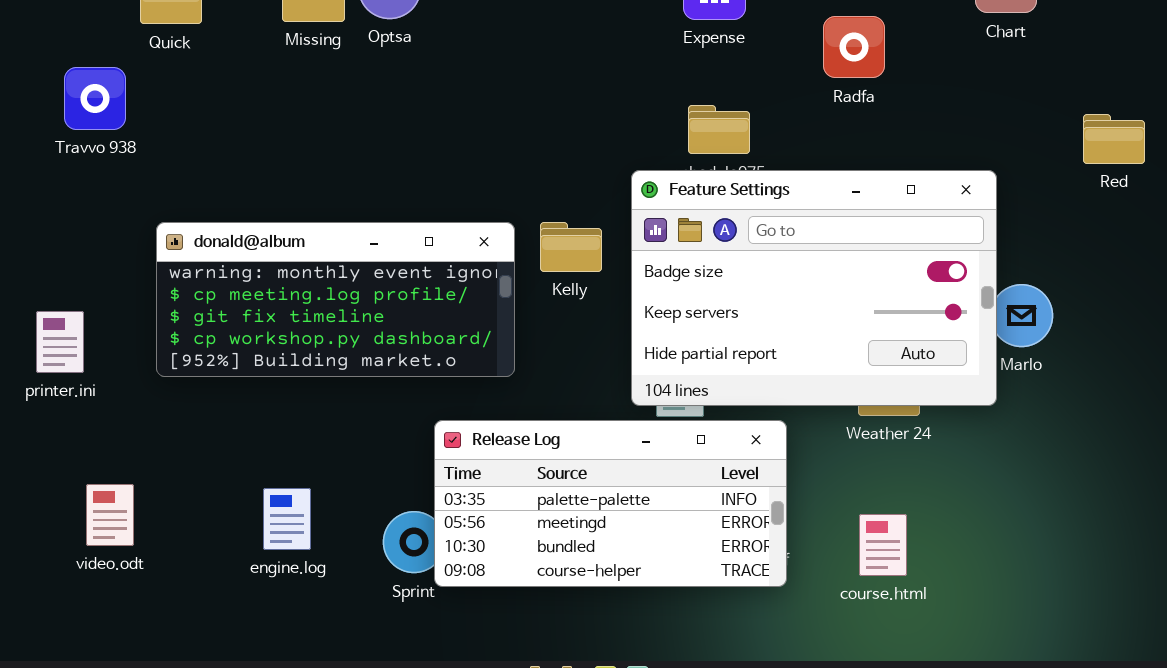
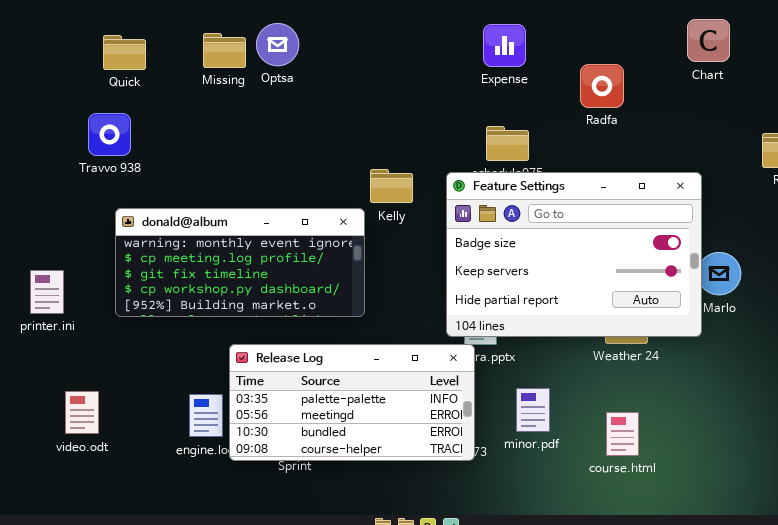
Travvo 938: [64,67,126,130] -> [88,113,131,156], moved
Kelly: [540,222,602,272] -> [370,169,413,203], moved
Release Log: [434,420,787,587] -> [229,344,475,461], moved

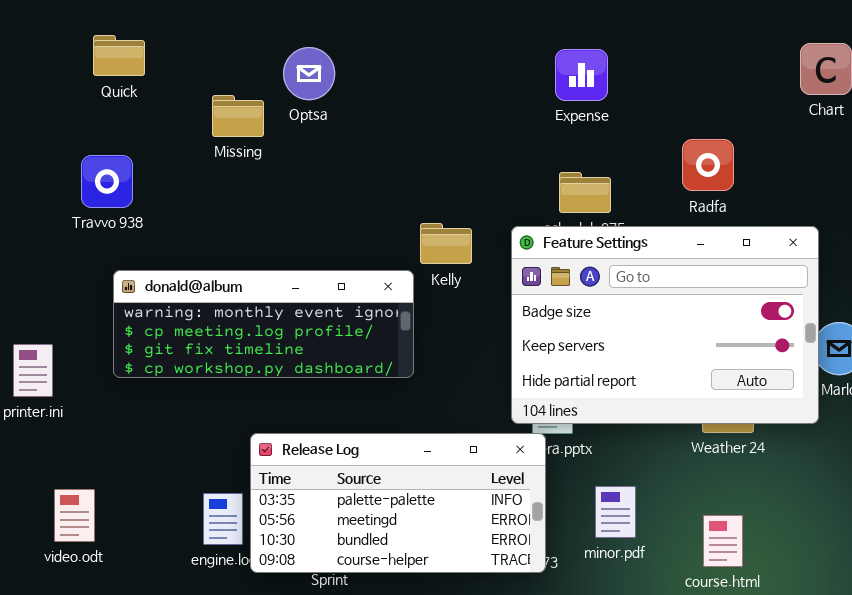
Missing: [203,33,246,68] -> [212,95,264,137], moved
Quick: [103,35,146,70] -> [93,35,145,76], moved
Radfa: [580,64,624,108] -> [682,139,734,191], moved
donald@album: [115,208,365,317] -> [113,270,414,378], resized

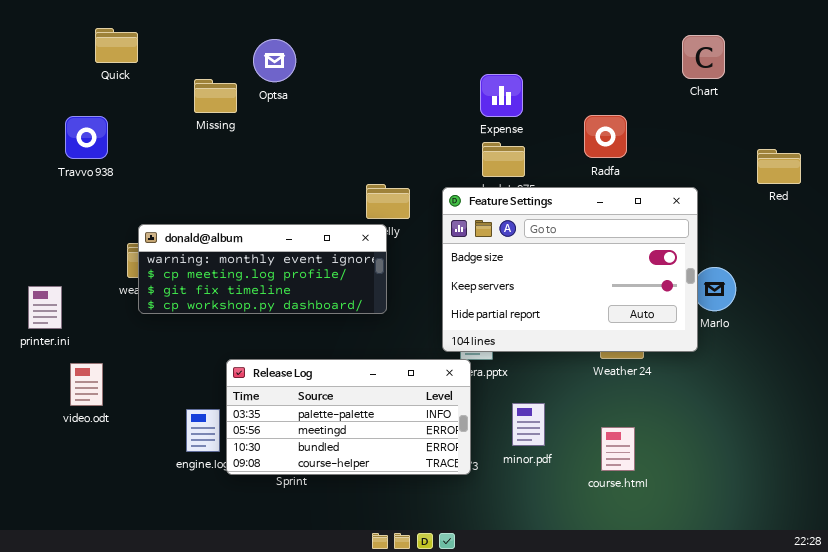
Expense: [555,49,608,101] -> [480,74,523,117], moved
Travvo 938: [81,155,133,208] -> [65,116,108,159], moved
donald@album: [113,270,414,378] -> [138,224,387,314], moved
video.odt: [54,489,95,542] -> [70,363,103,406], moved

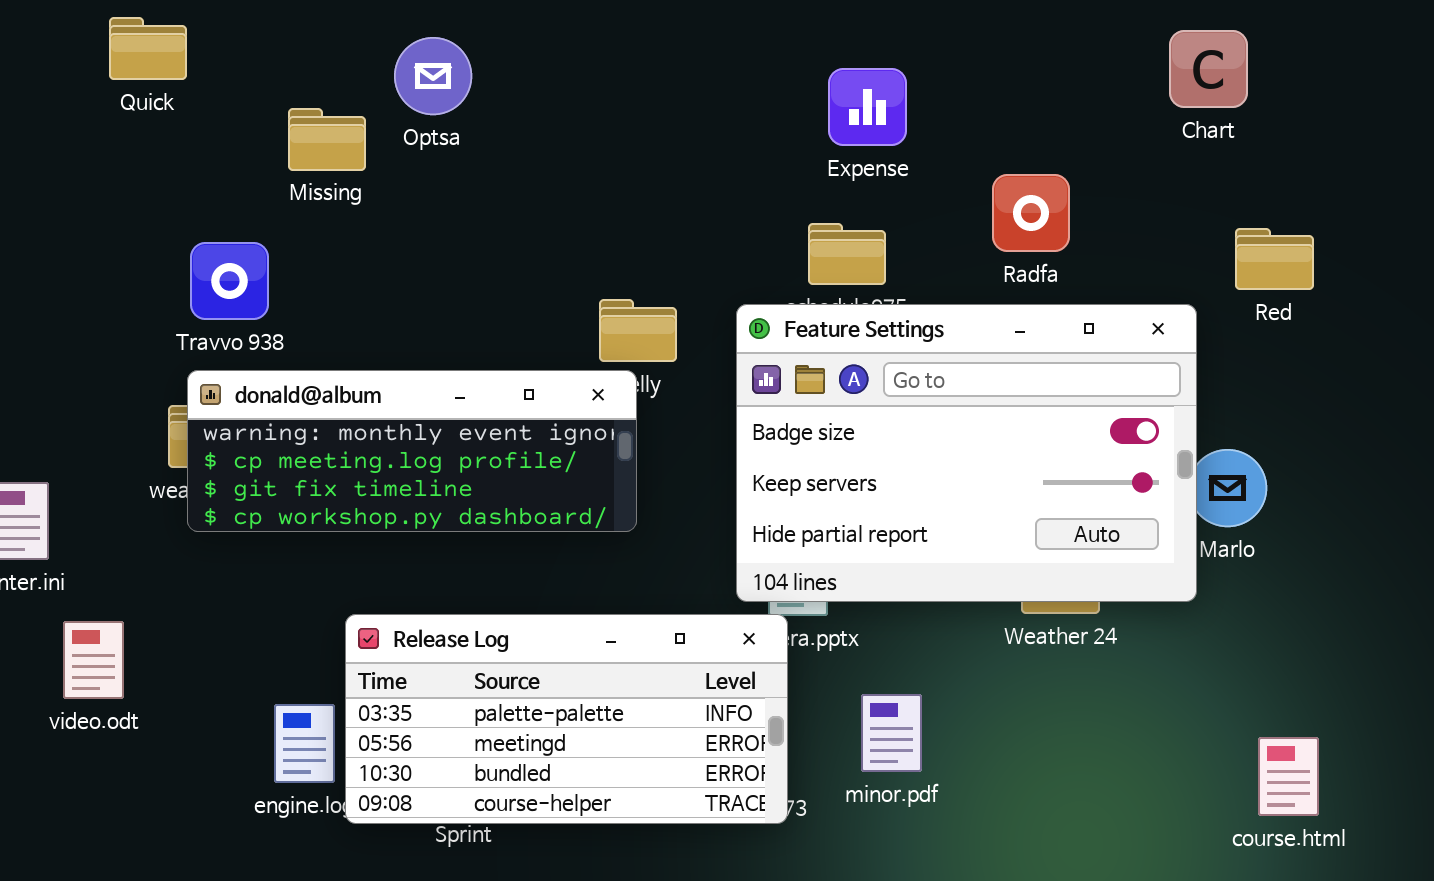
Expense: [480,74,523,117] -> [828,68,907,146], moved
Travvo 938: [65,116,108,159] -> [190,242,269,320], moved
Red: [757,149,801,184] -> [1235,228,1314,290], moved
course.html: [601,427,635,471] -> [1258,737,1319,816], moved

